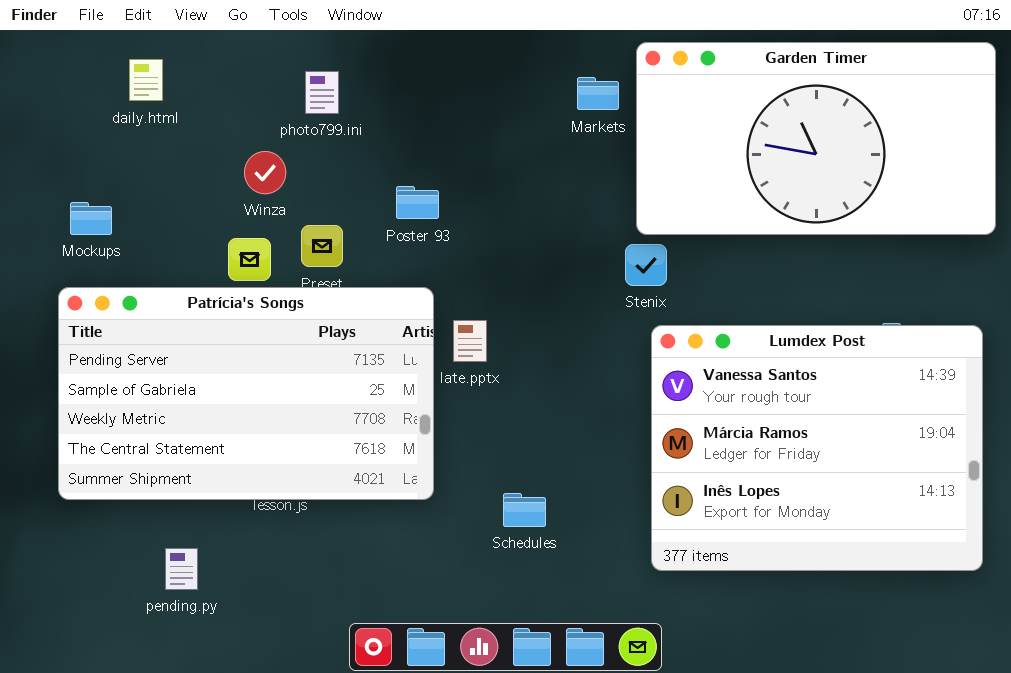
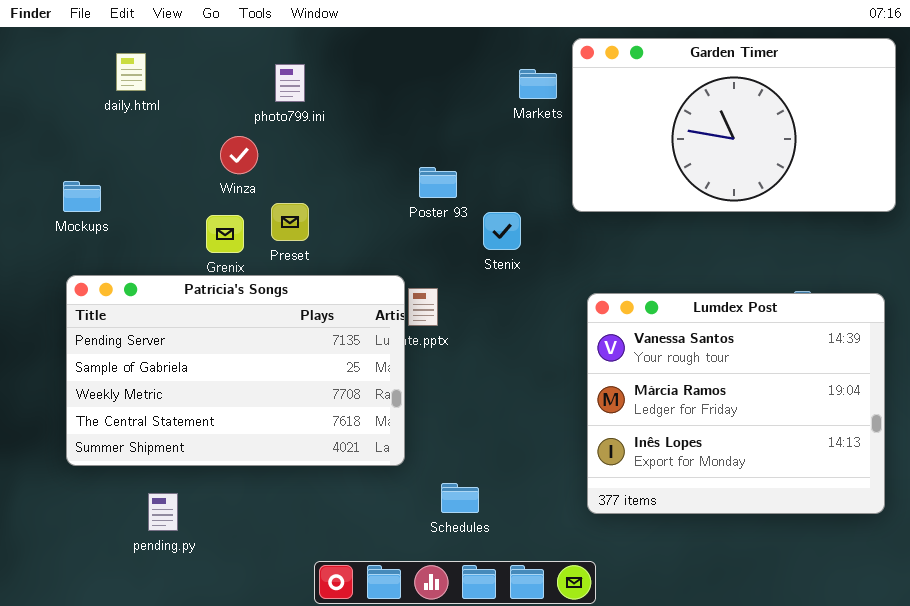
Poster 93: [396,186,439,219] -> [419,167,457,198], moved
Stenix: [625,244,667,286] -> [483,212,521,250], moved
Patrícia's Songs: [58,287,434,500] -> [66,275,405,466], moved
Schedules: [503,493,546,527] -> [441,483,479,513], moved

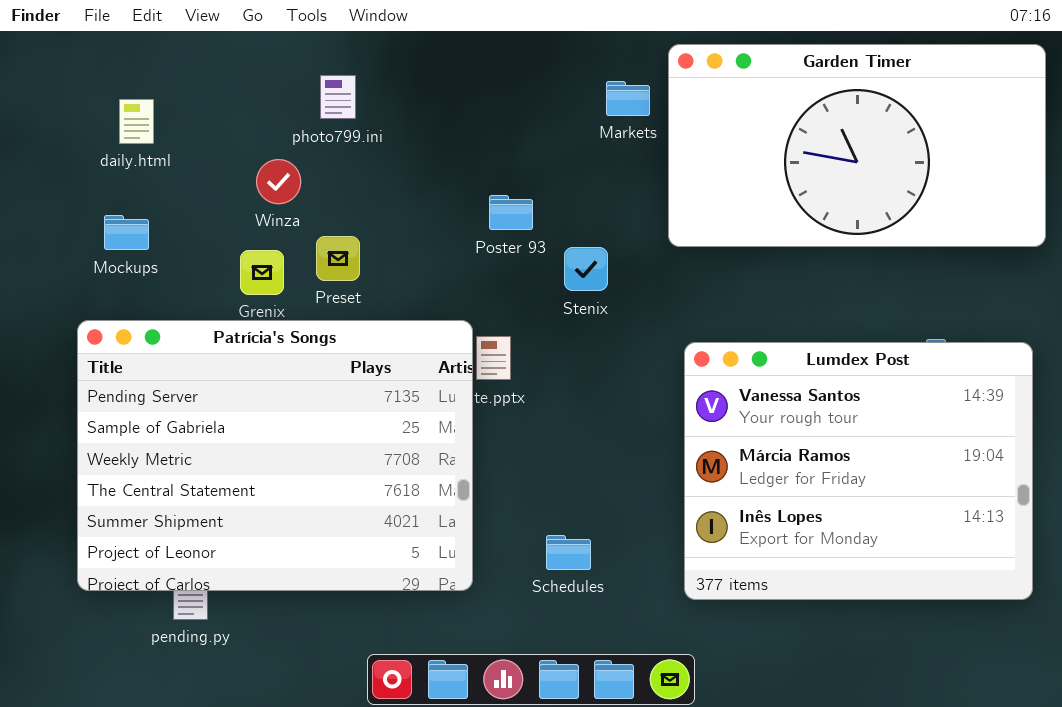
daily.html: [116,53,146,91] -> [119,99,154,144], moved
Mockups: [63,181,101,212] -> [104,215,149,250], moved
Patrícia's Songs: [66,275,405,466] -> [77,320,473,591], resized
Schedules: [441,483,479,513] -> [546,535,591,570], moved

